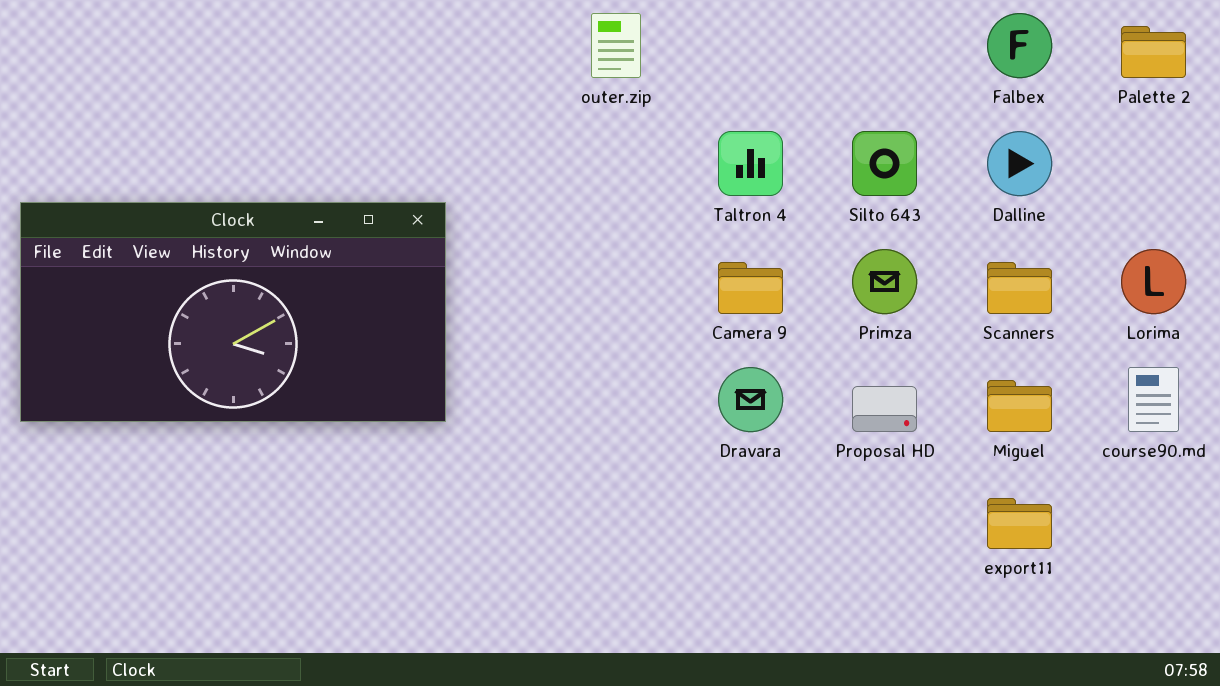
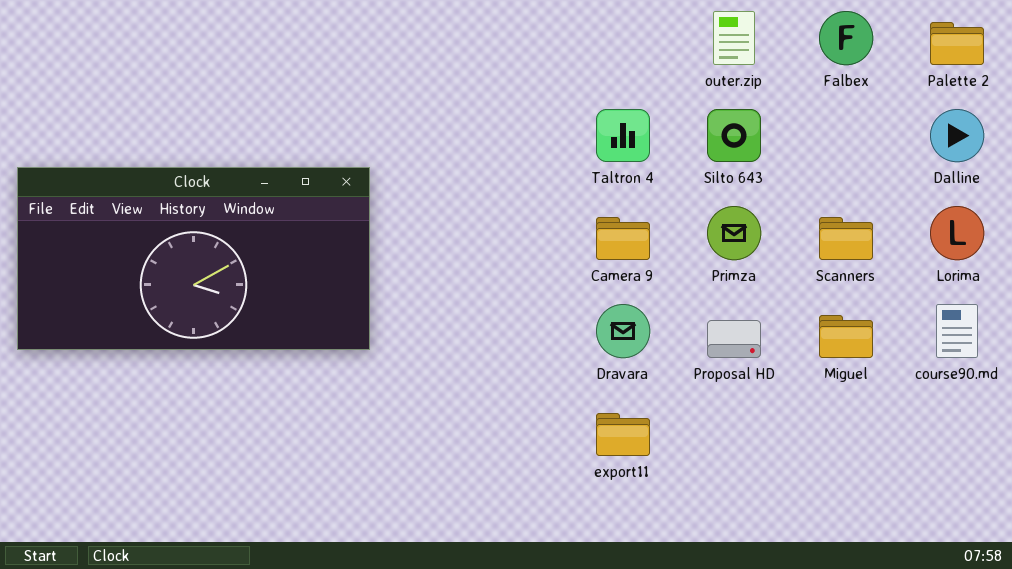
outer.zip: [591,13,641,78] -> [713,11,755,65], moved
Dalline: [987,131,1052,196] -> [930,109,984,162], moved
export11: [987,498,1052,549] -> [596,413,650,456], moved

